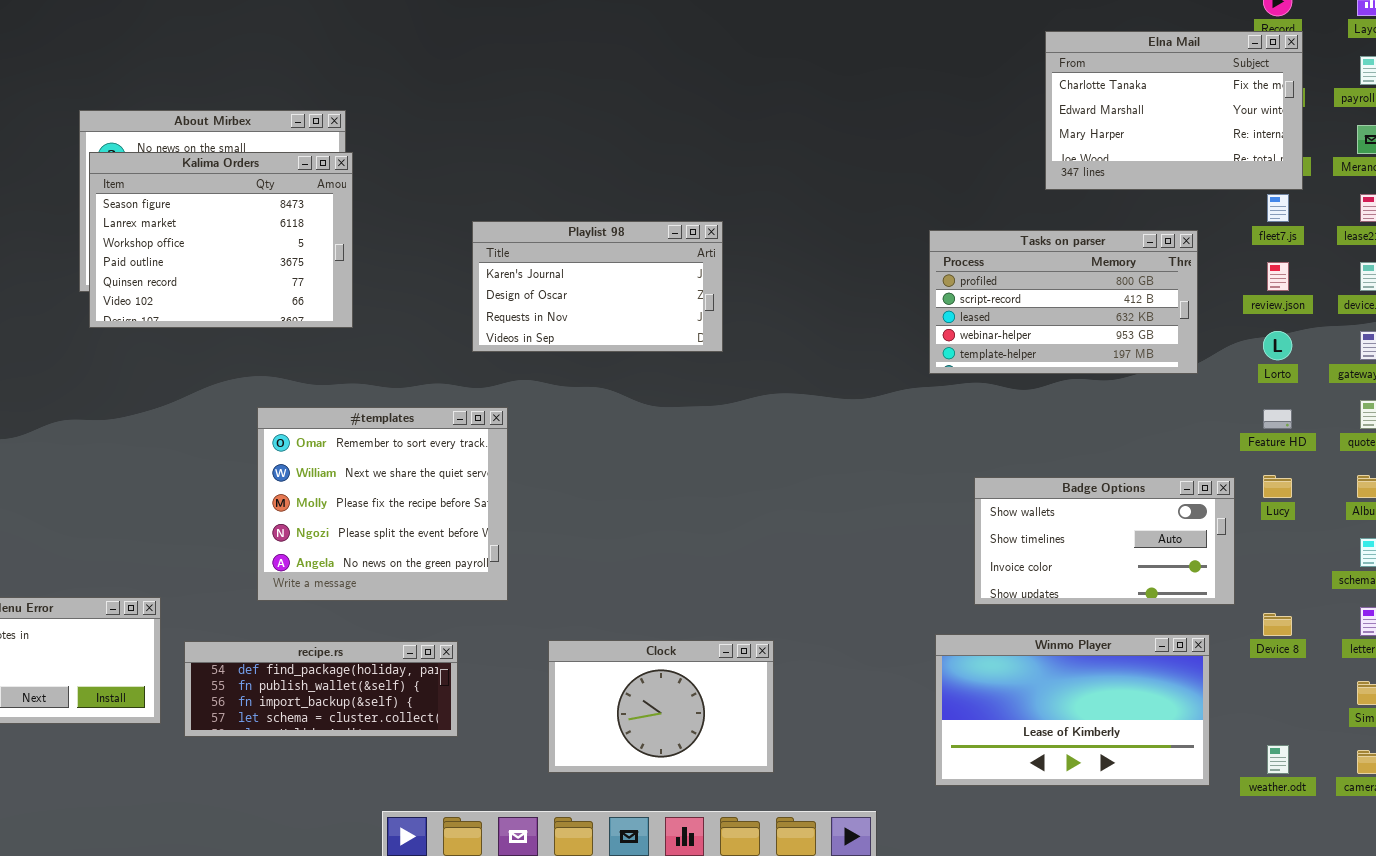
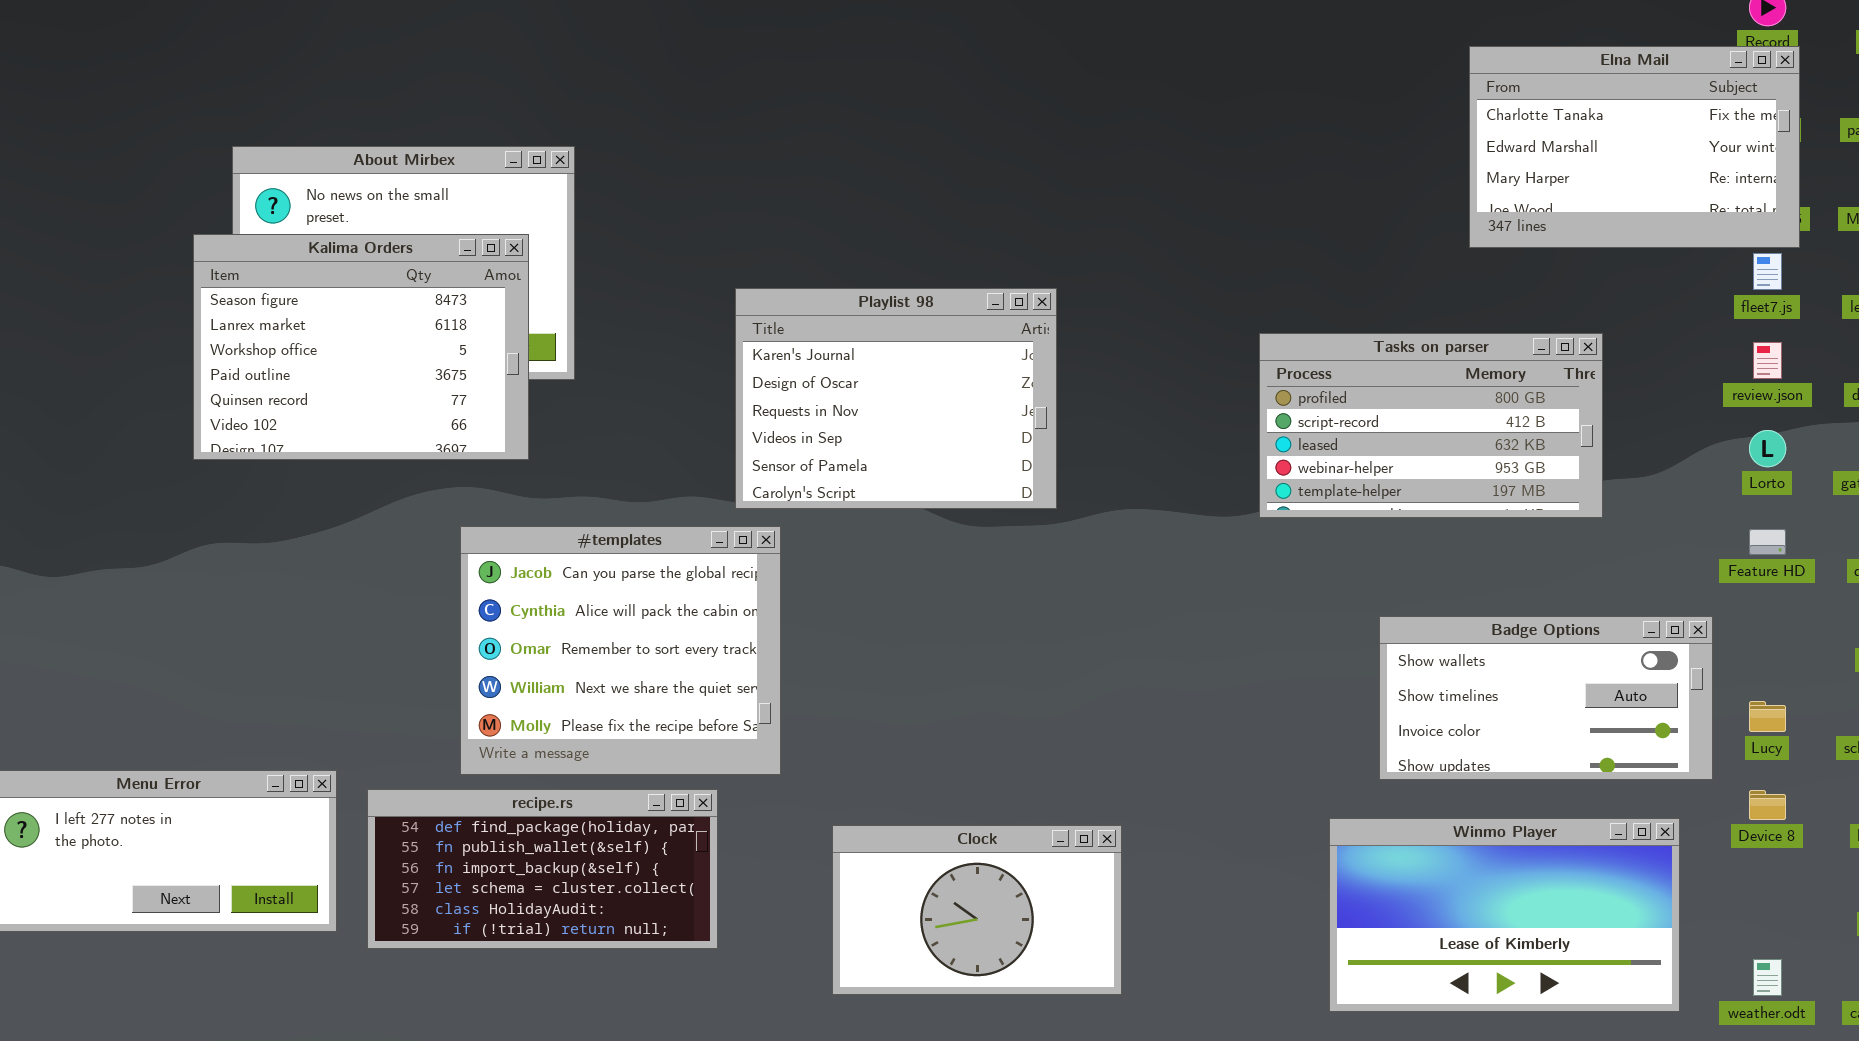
Kalima Orders: [89,152,353,328] -> [193,234,529,460], moved
Playlist 98: [472,221,723,352] -> [735,288,1057,509], resized
Tasks on parser: [929,230,1198,374] -> [1259,333,1603,518], moved
#templates: [257,407,508,601] -> [460,526,781,775], scrolled up 2 rows
Lucy: [1263,475,1292,498] -> [1749,701,1786,732], moved
recipe.rs: [184,641,458,737] -> [367,789,718,949], resized

